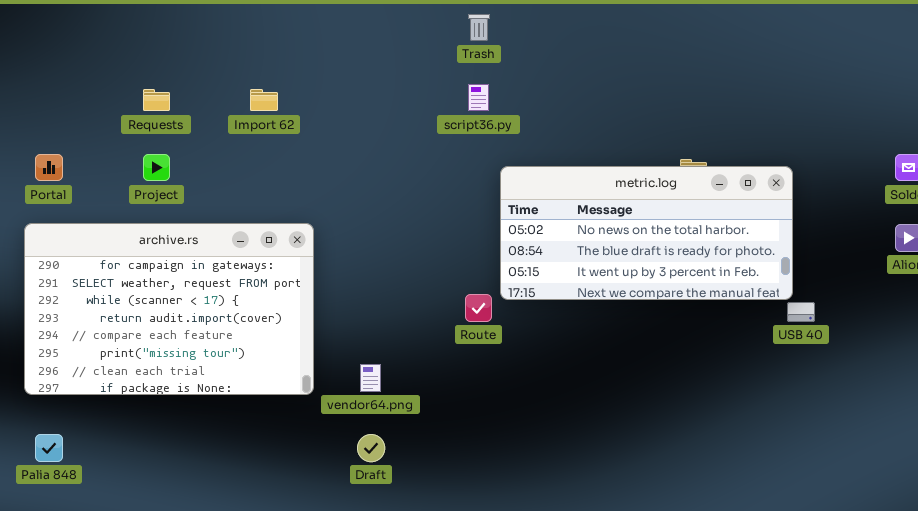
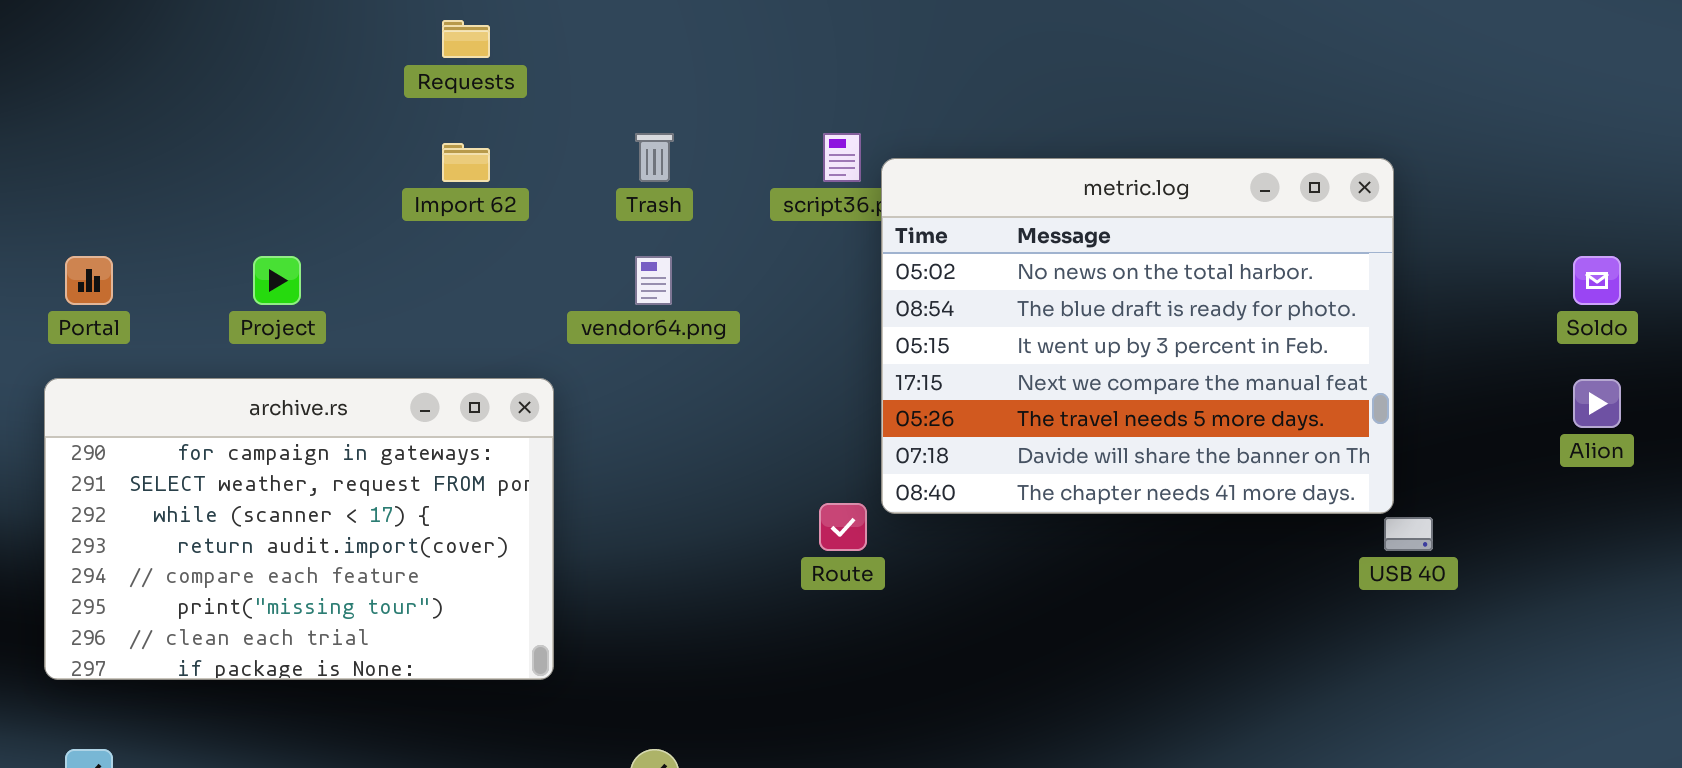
Trash: [468,14,490,41] -> [635,133,674,182], moved
Requests: [143,89,170,111] -> [442,20,490,58], moved
metric.log: [500,166,793,300] -> [881,158,1394,514], resized
vendor64.png: [360,364,381,392] -> [635,256,672,305], moved

